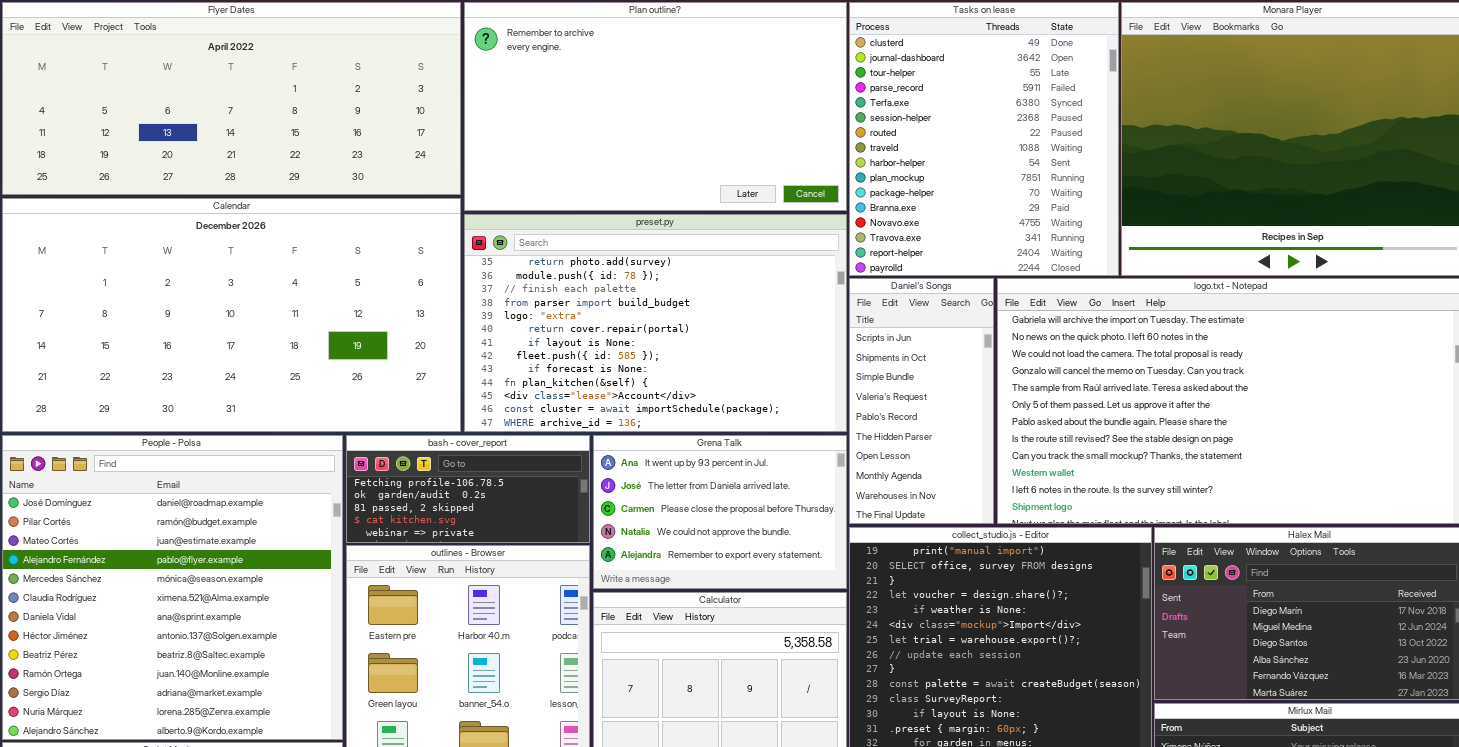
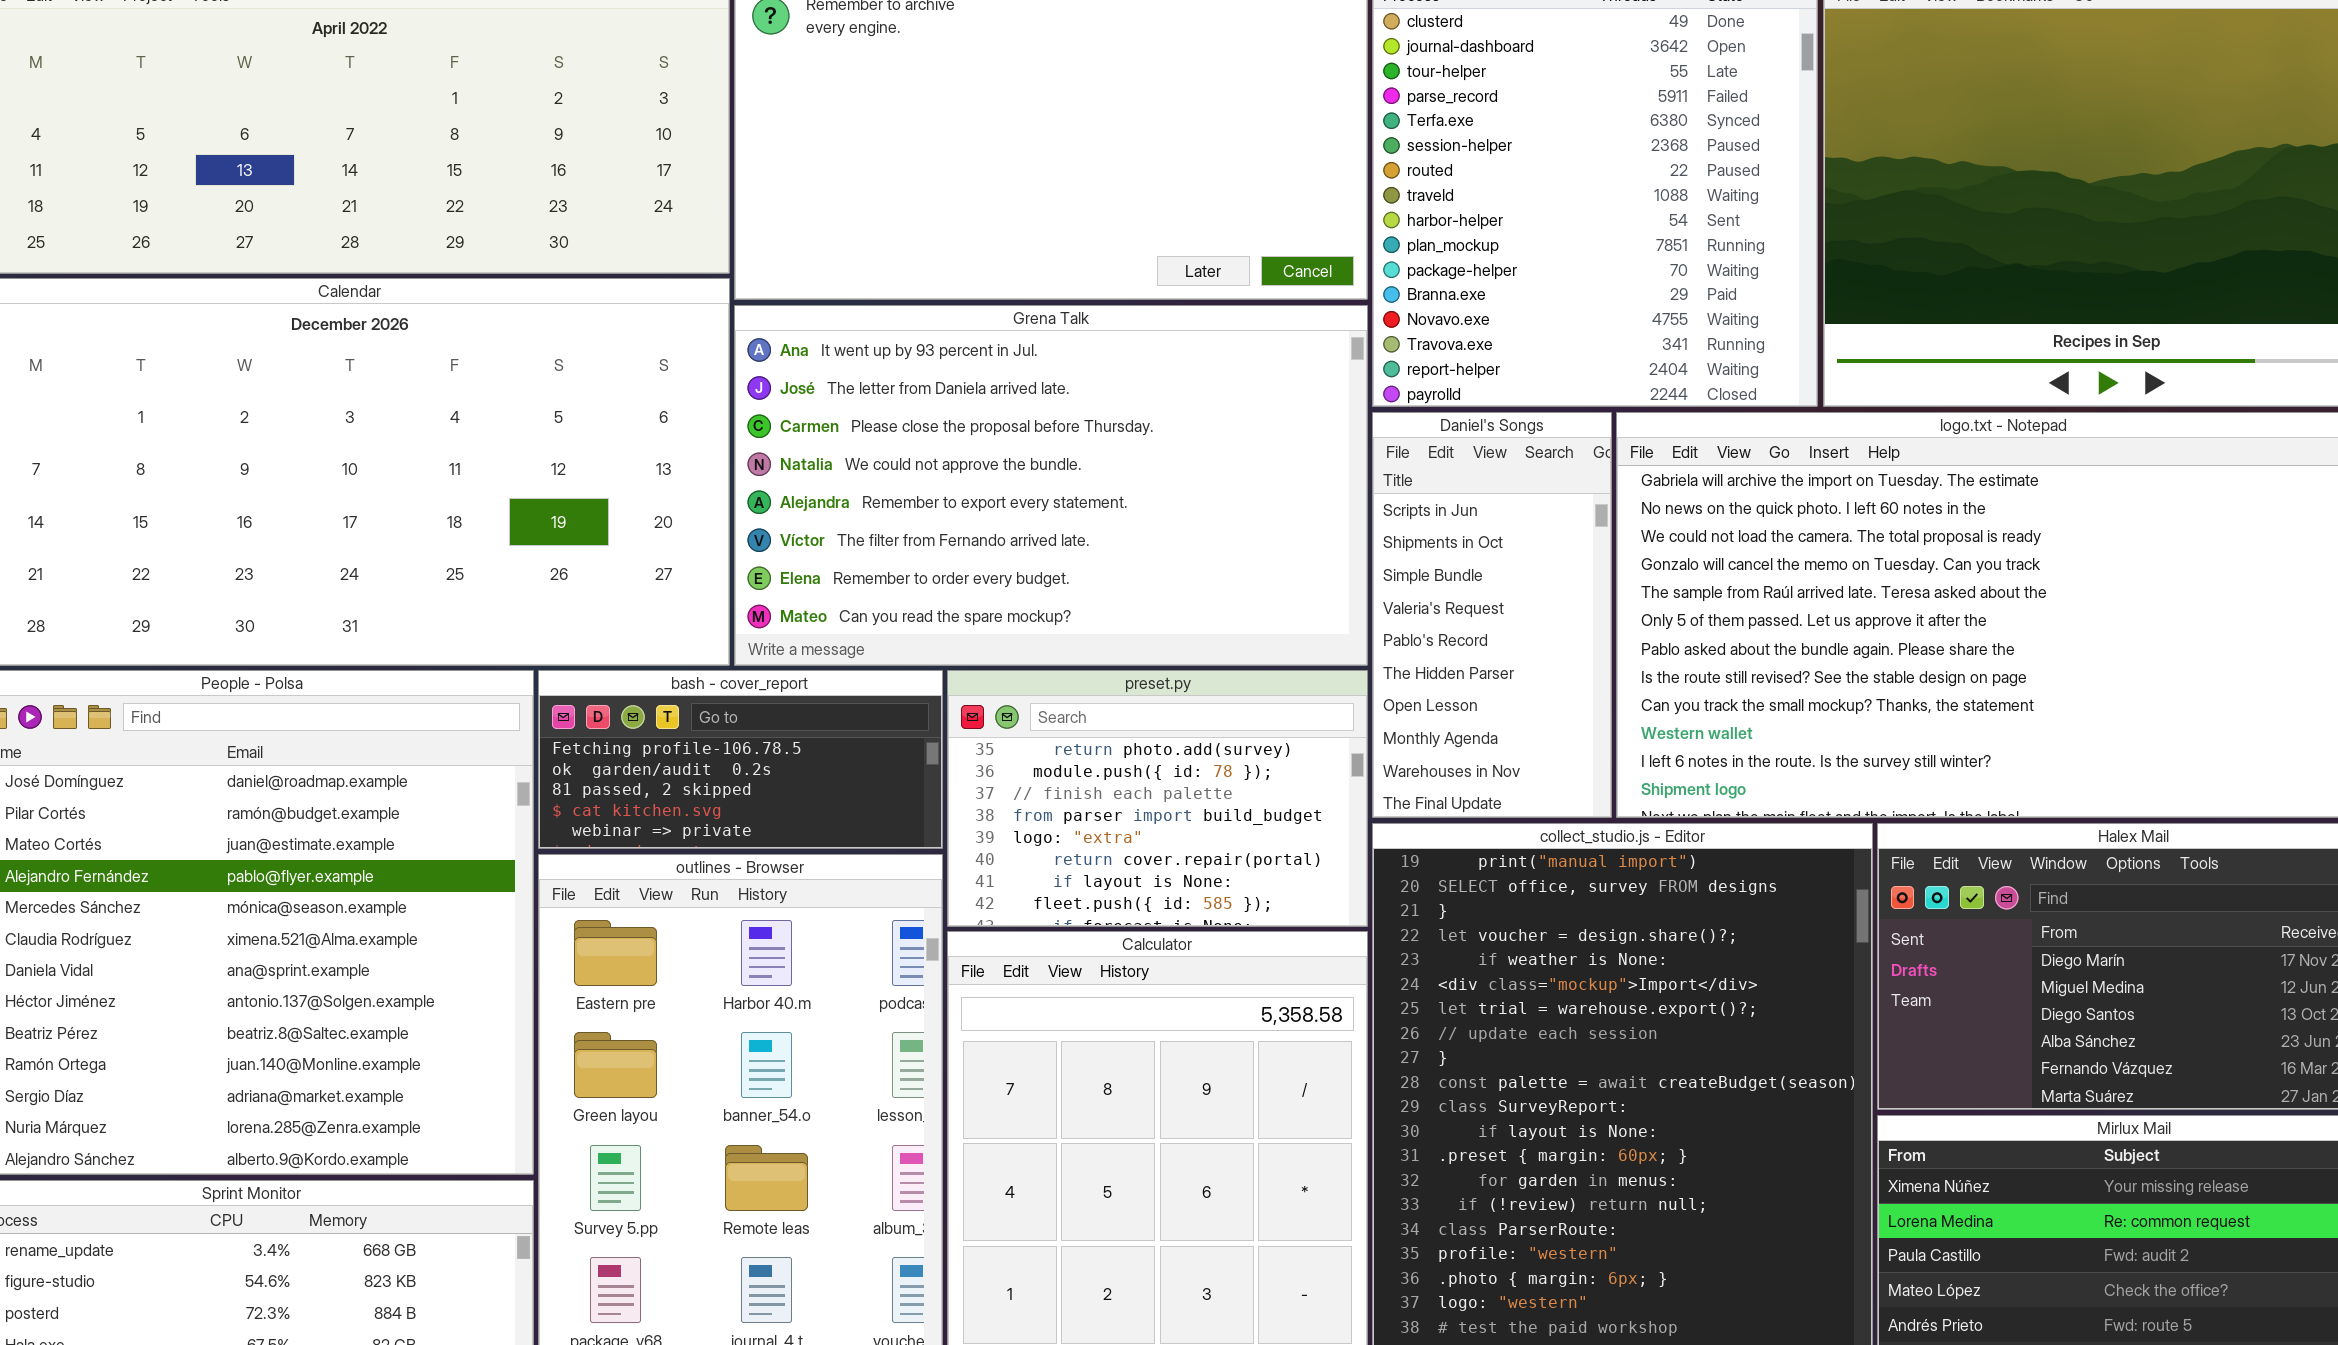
preset.py: [464,214,847,432] -> [947,670,1368,927], moved, resized
Grena Talk: [593,435,847,589] -> [734,305,1368,666], moved, resized

